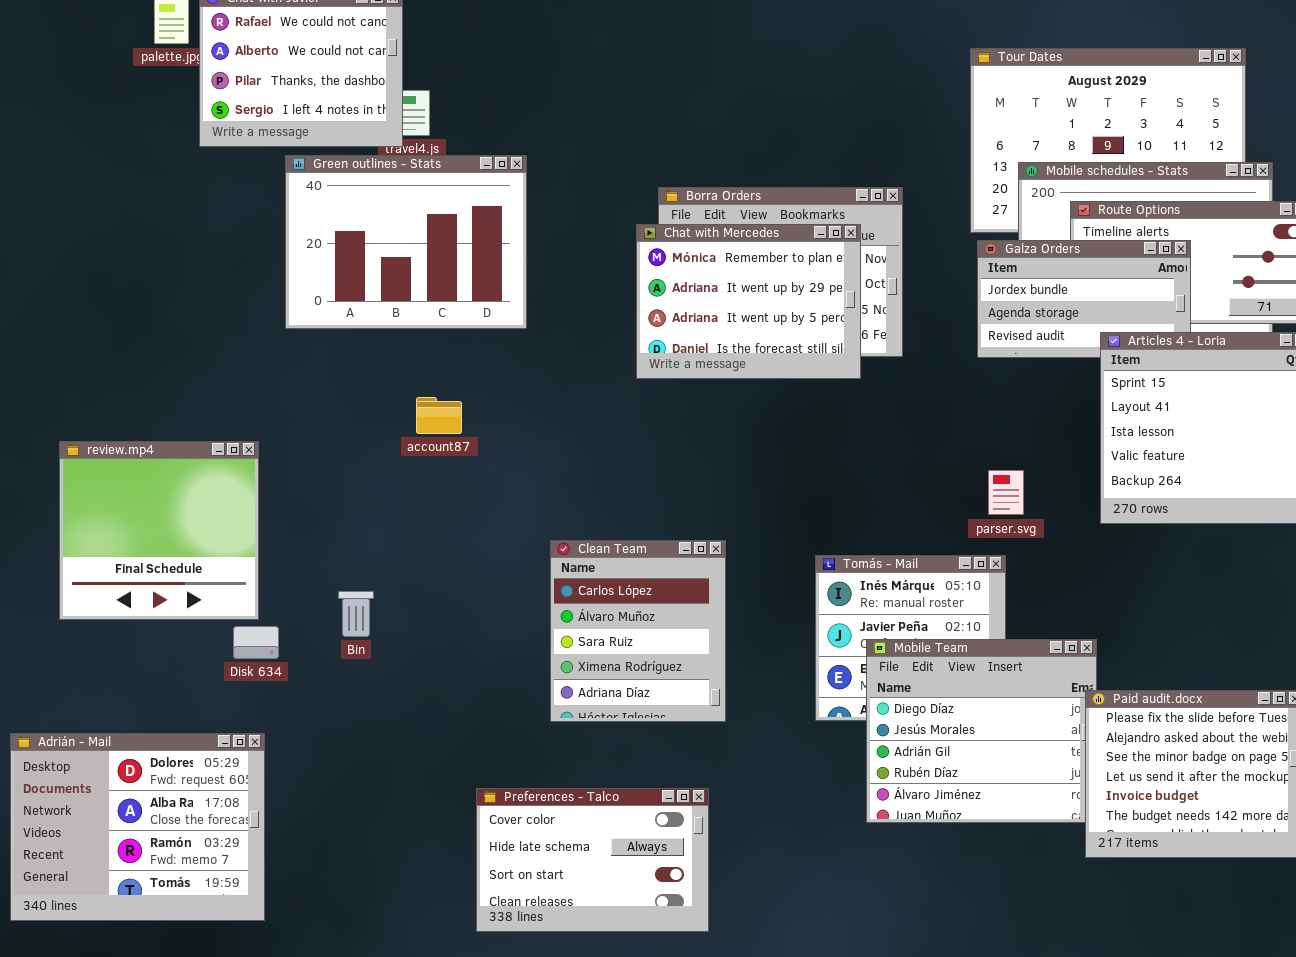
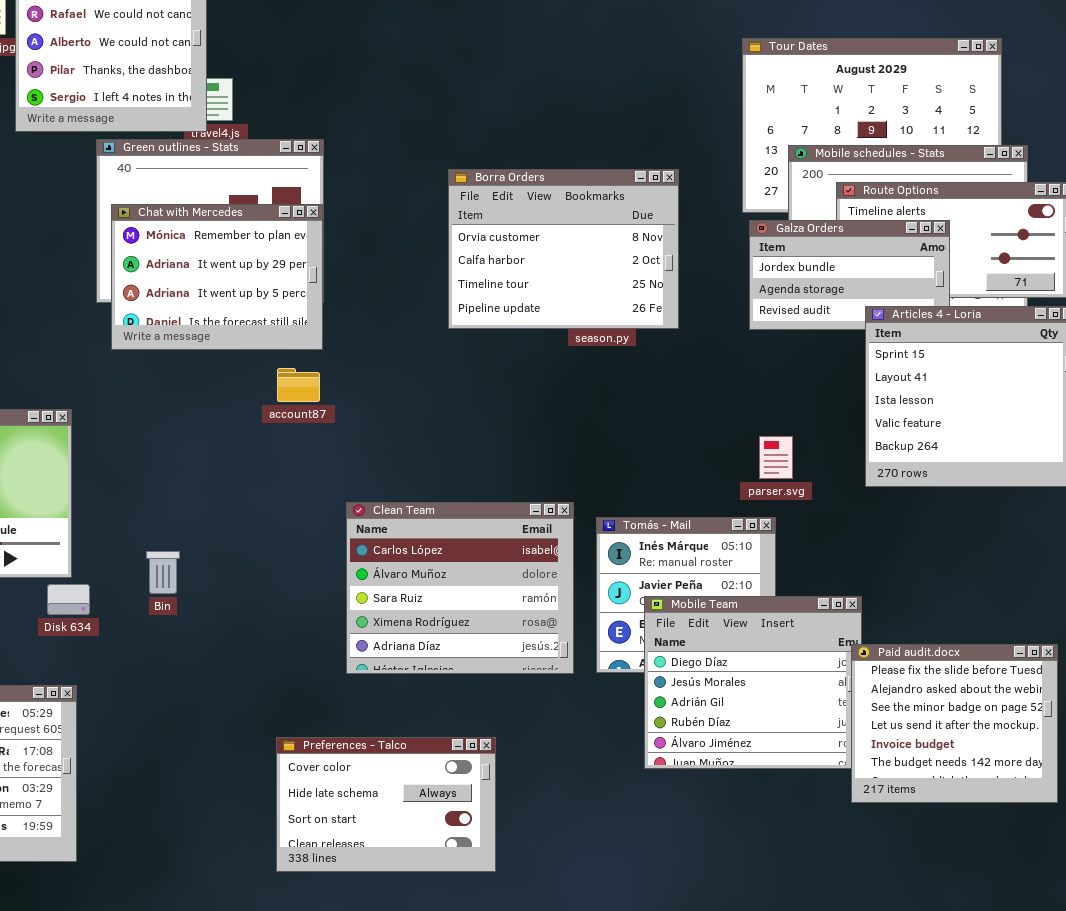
Chat with Mercedes: [636,224,861,379] -> [111,204,323,350], moved
account87: [416,397,462,434] -> [277,368,320,402], moved
Clean Team: [550,540,726,722] -> [346,502,574,674], resized

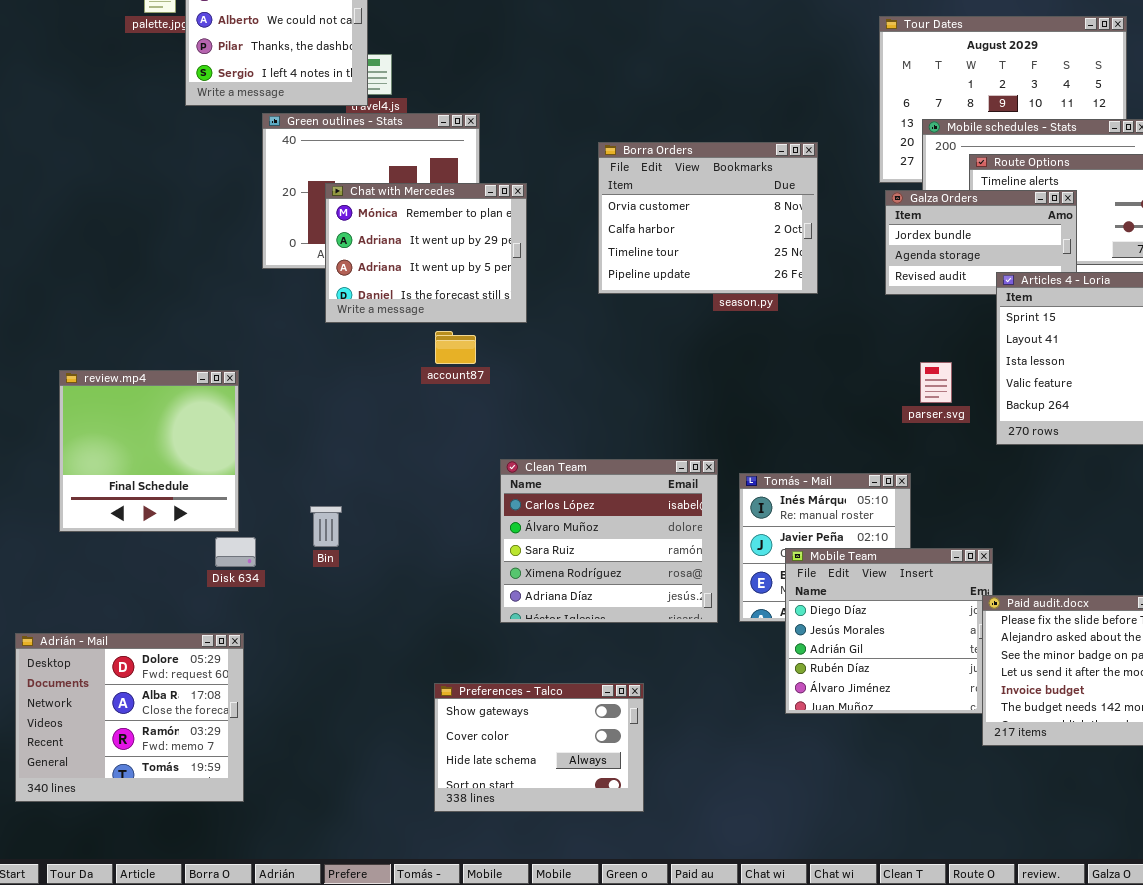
Chat with Mercedes: [111,204,323,350] -> [325,183,527,323], moved
parser.svg: [759,436,793,479] -> [920,362,952,403], moved
Preferences - Talco: [276,737,496,872] -> [434,683,644,812], scrolled up 1 row

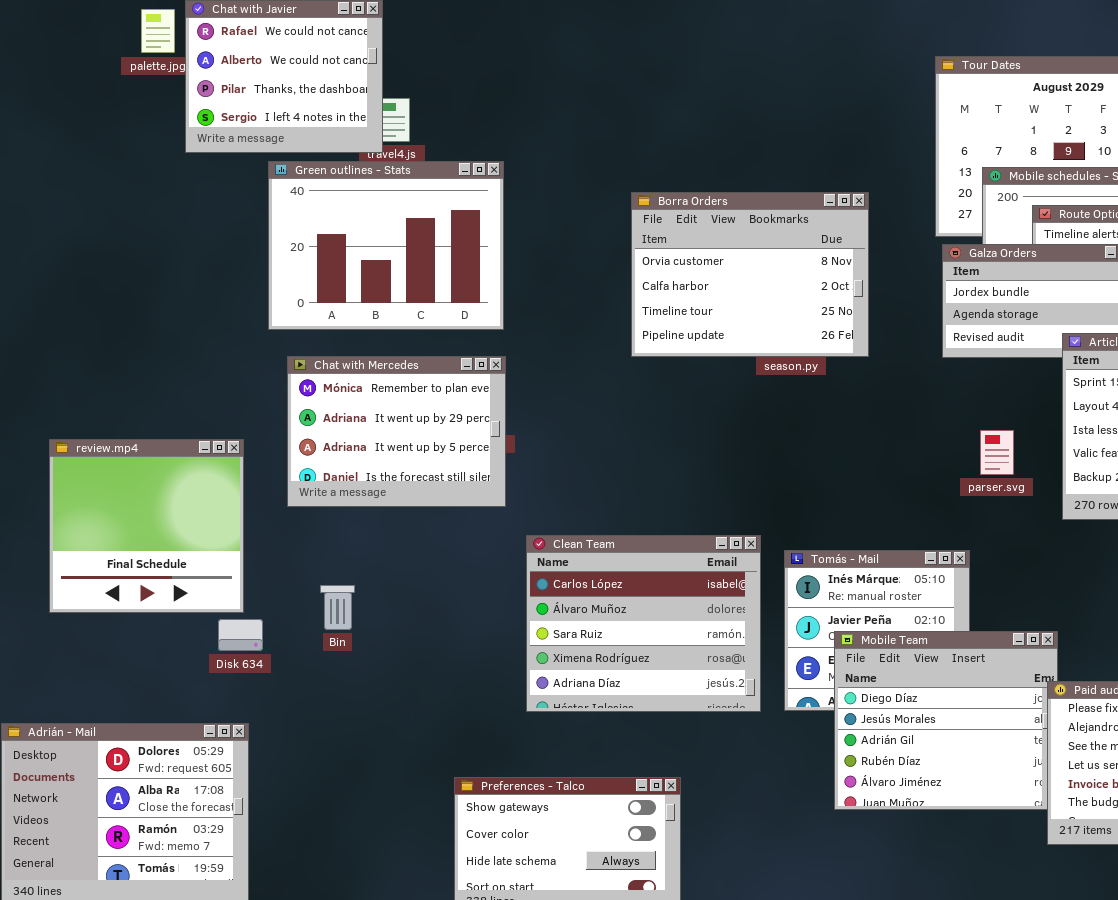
Chat with Mercedes: [325,183,527,323] -> [287,356,506,507], moved

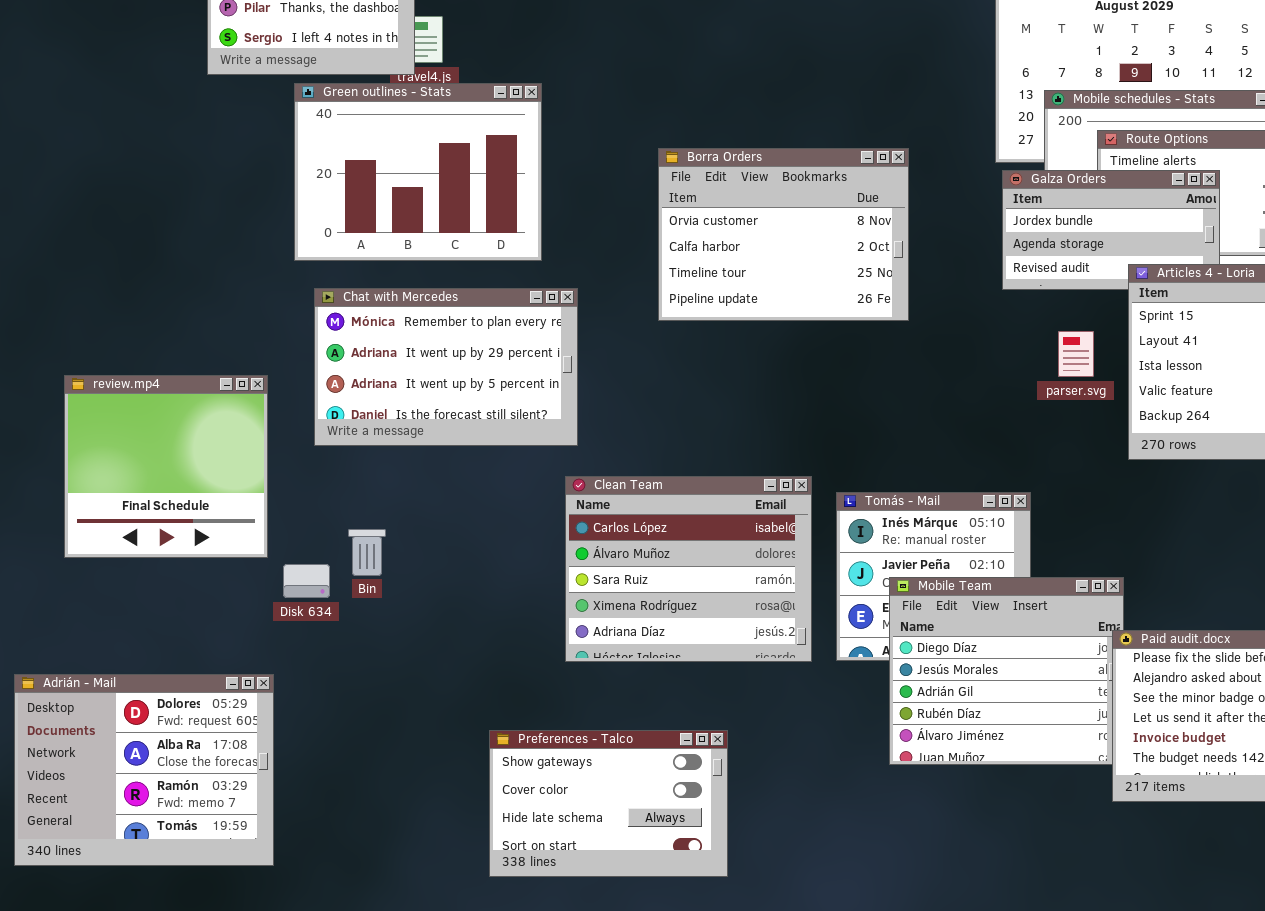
Borra Orders: [631,192,869,357] -> [658,148,909,321], moved
Chat with Mercedes: [287,356,506,507] -> [314,288,578,446], resized
parser.svg: [980,430,1014,475] -> [1058,331,1094,377], moved
Disk 634: [218,619,263,651] -> [283,564,330,598], moved

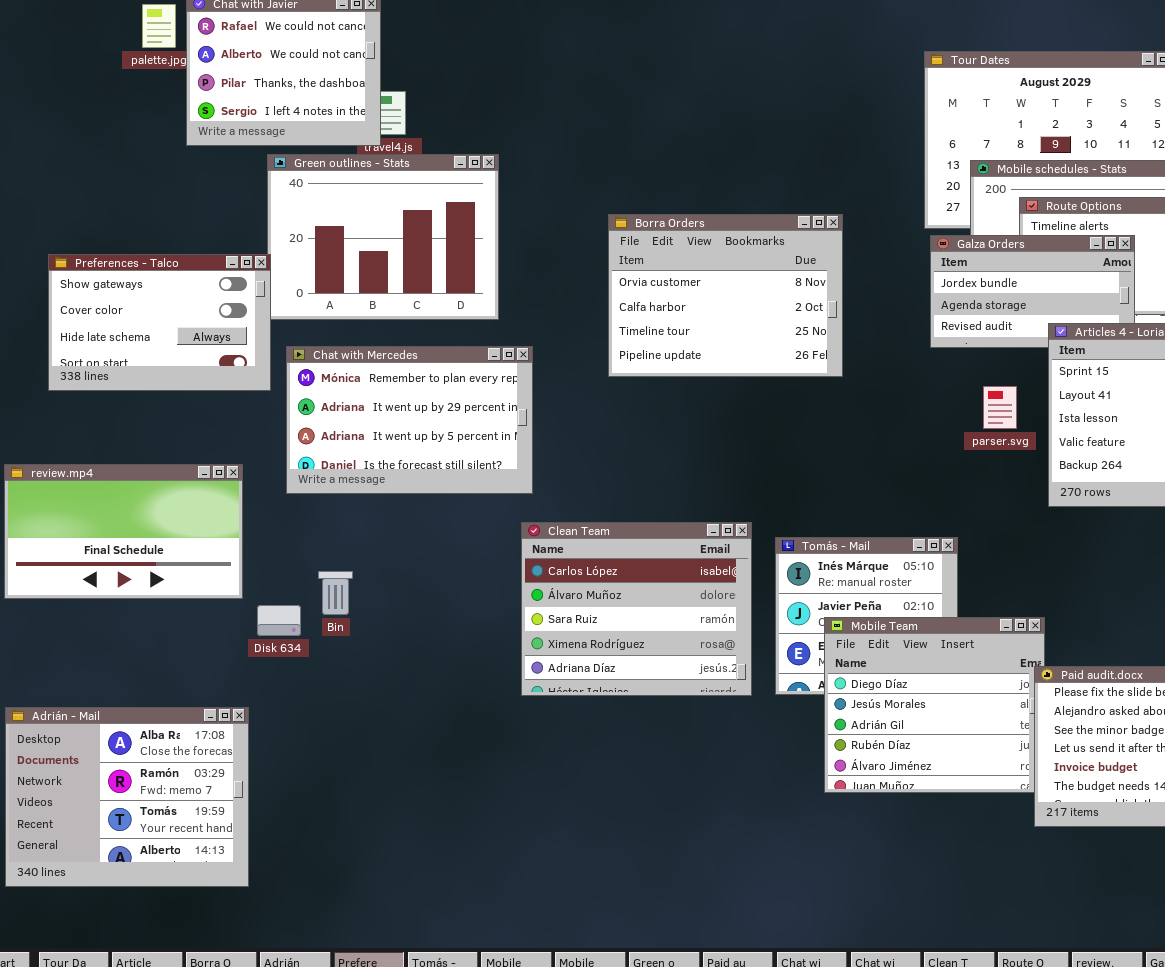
review.mp4: [64,375,268,558] -> [4,464,243,599], resized
Adrián - Mail: [14,674,274,866] -> [5,707,249,887], scrolled down 1 row
Preferences - Talco: [489,730,728,877] -> [48,254,271,391], moved

